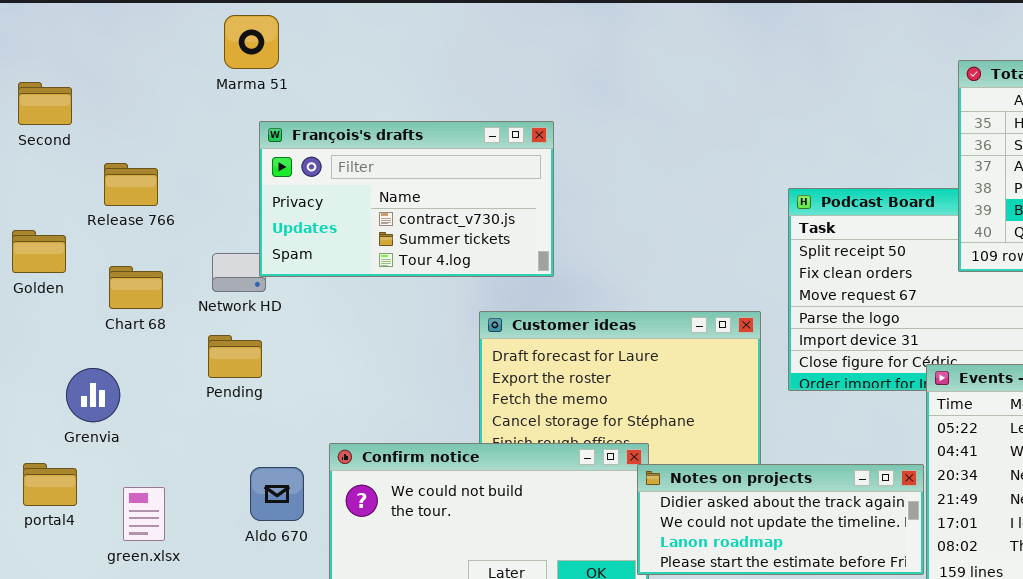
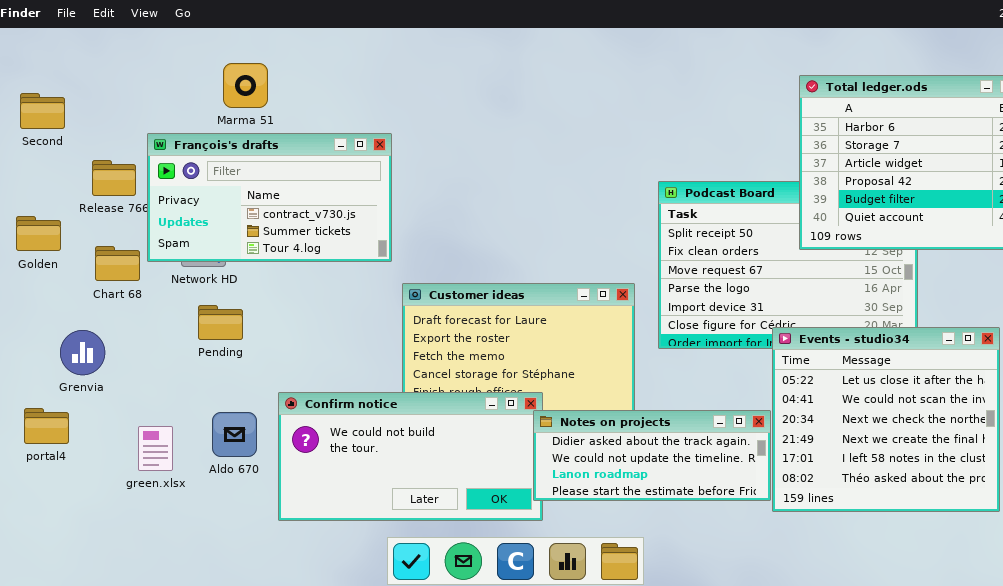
Marma 51: [224,15,279,69] -> [223,63,268,108], moved
François's drafts: [259,121,554,277] -> [147,133,392,262], moved
Pending: [208,335,262,378] -> [198,305,243,340], moved
green.xlsx: [123,487,165,541] -> [138,426,173,471], moved

